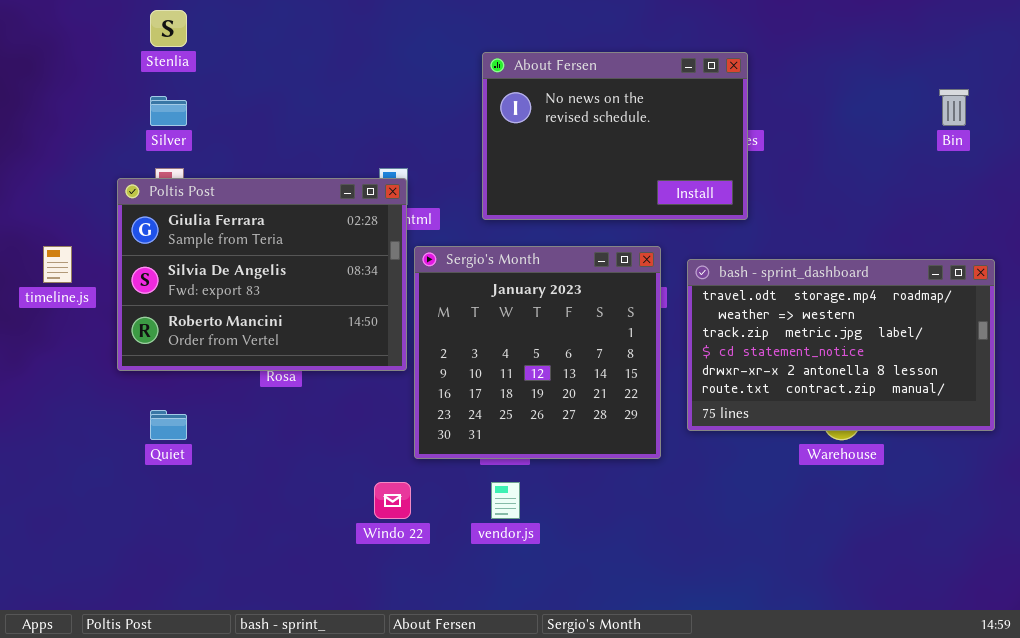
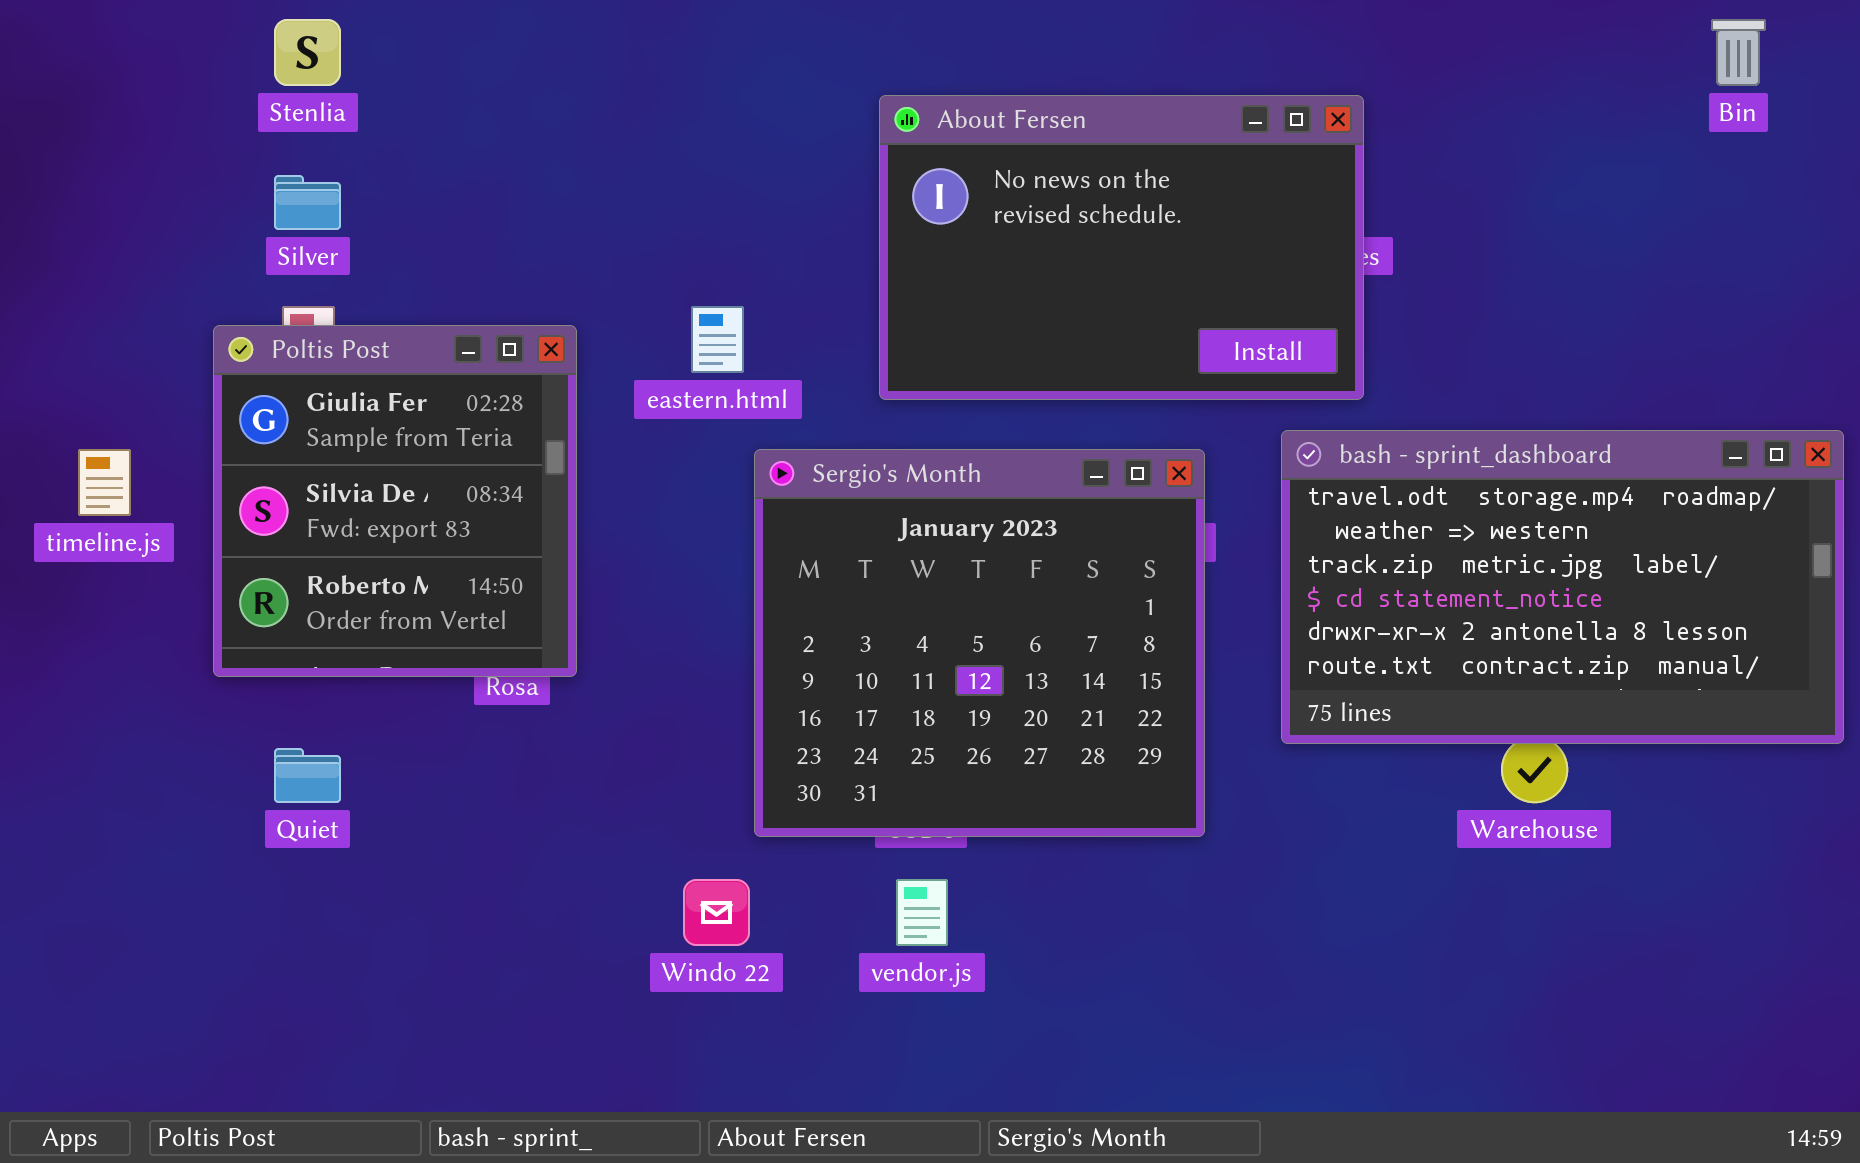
Bin: [939,89,969,126] -> [1711,19,1766,86], moved
Poltis Post: [117,178,407,371] -> [213,325,577,677], resized
bash - sprint_dashboard: [687,259,995,431] -> [1281,430,1844,744], moved

